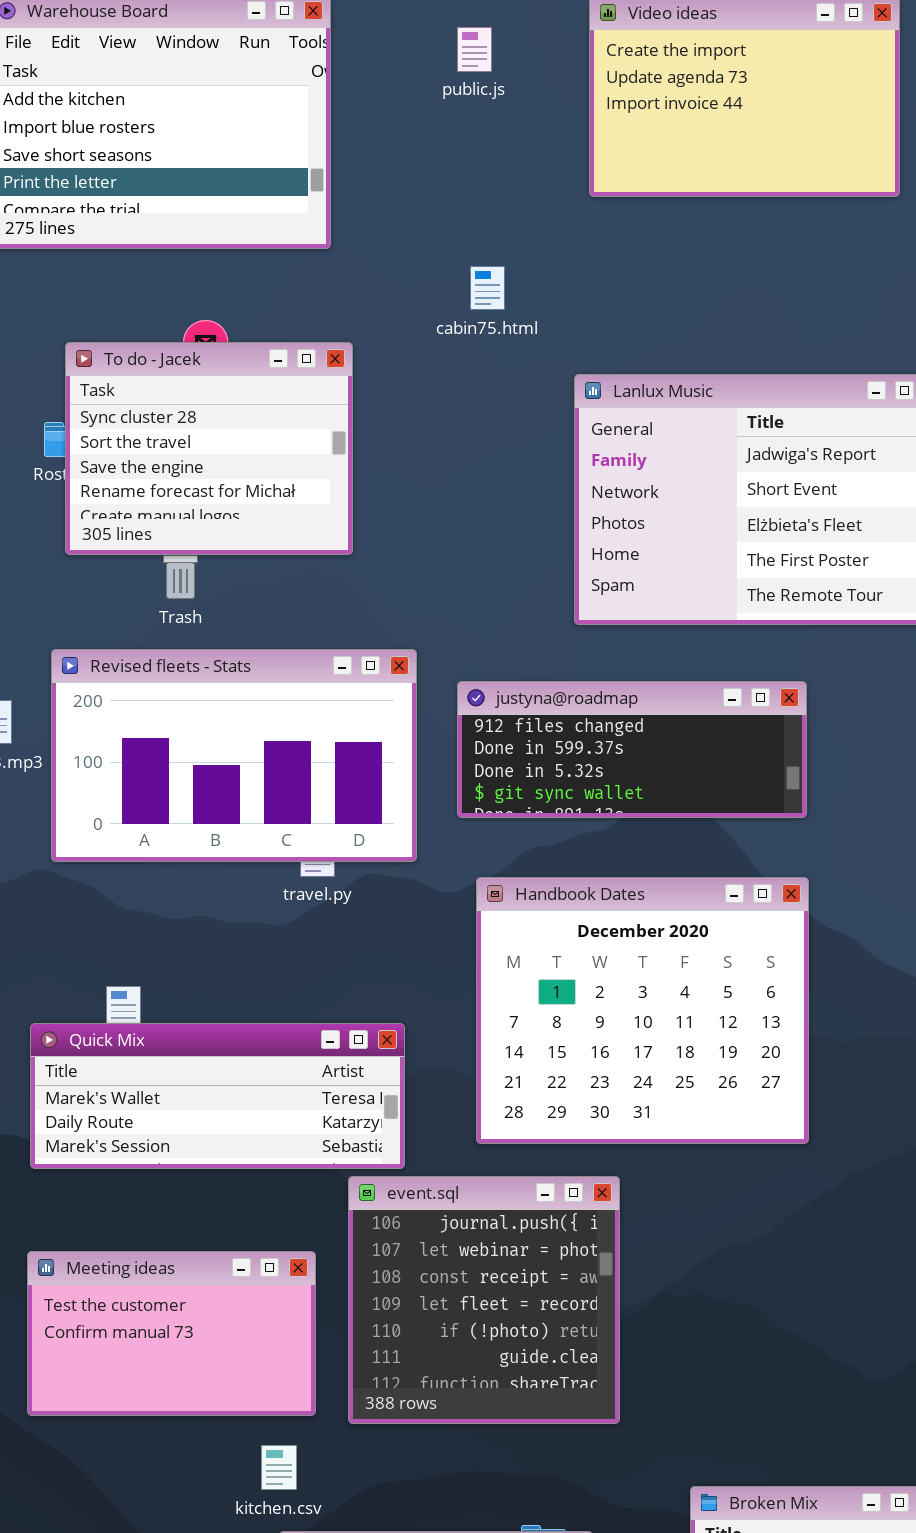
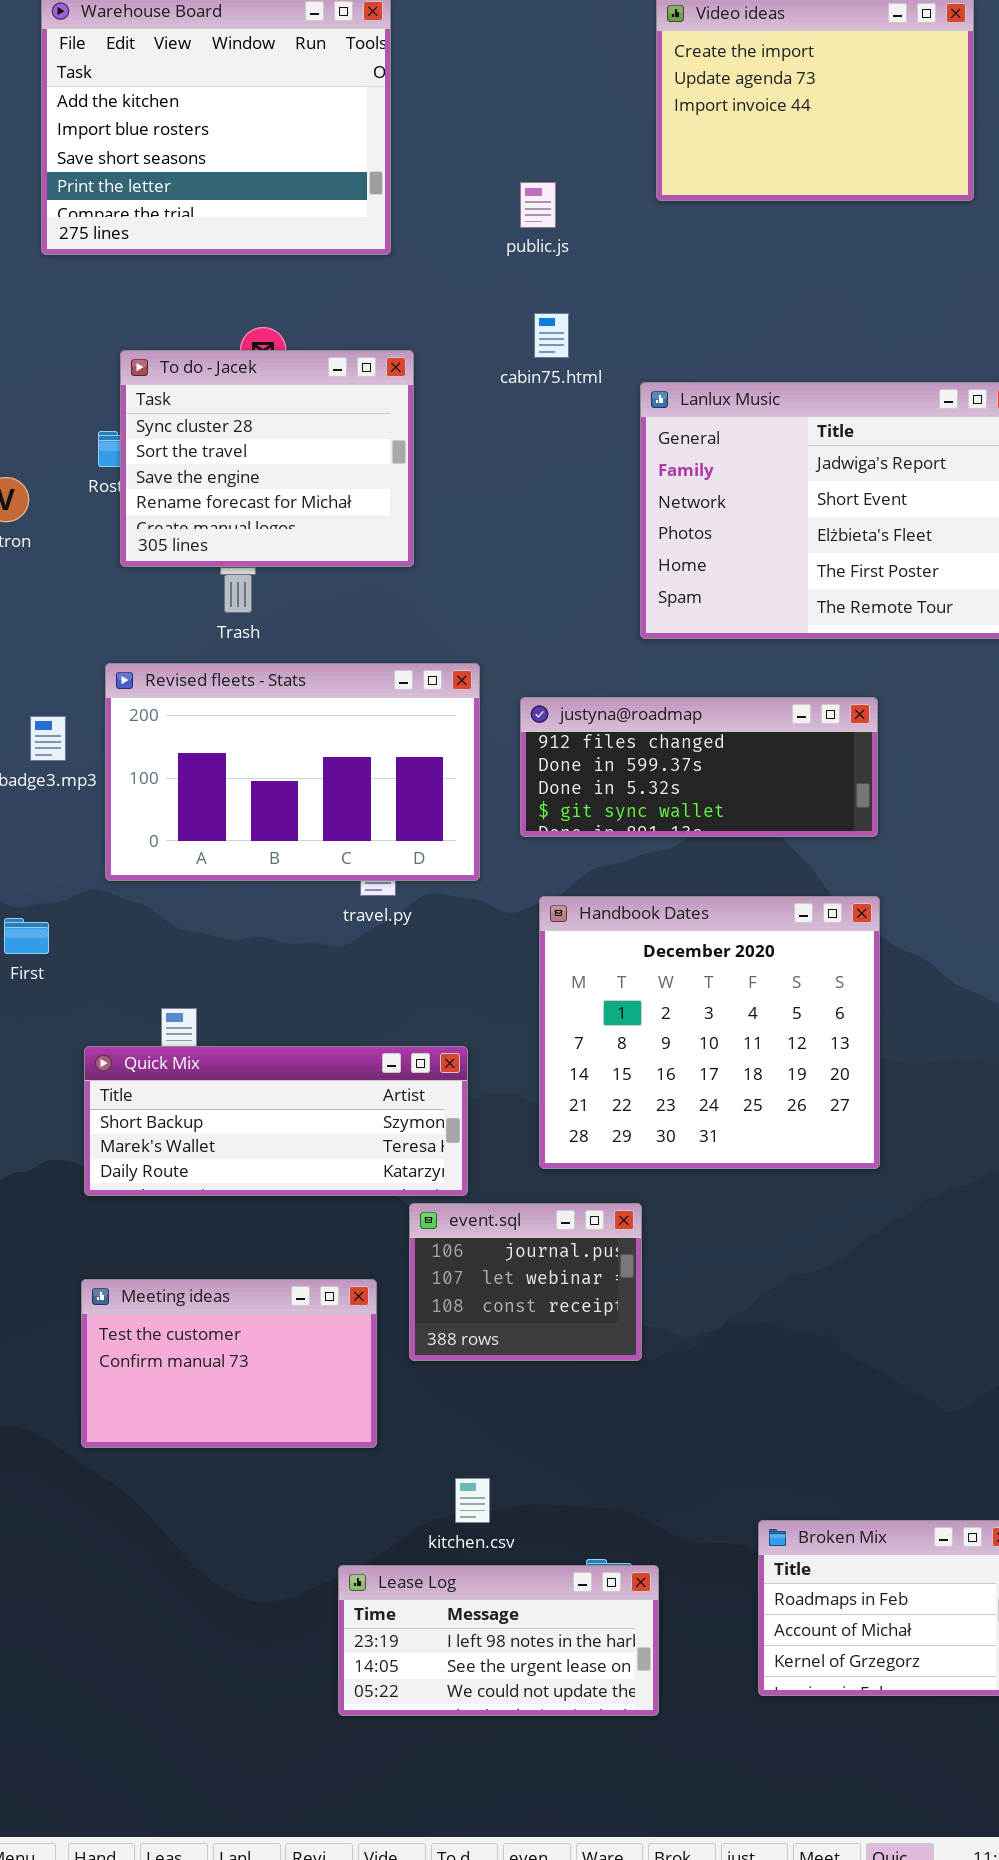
public.js: [457,27,492,72] -> [520,182,556,228], moved
cabin75.html: [470,266,505,310] -> [534,313,569,358], moved
Quick Mix: [30,1023,405,1169] -> [84,1046,468,1196], scrolled up 1 row
event.sql: [348,1176,620,1424] -> [409,1203,642,1361], resized
kitchen.csv: [261,1445,297,1490] -> [455,1478,490,1523], moved

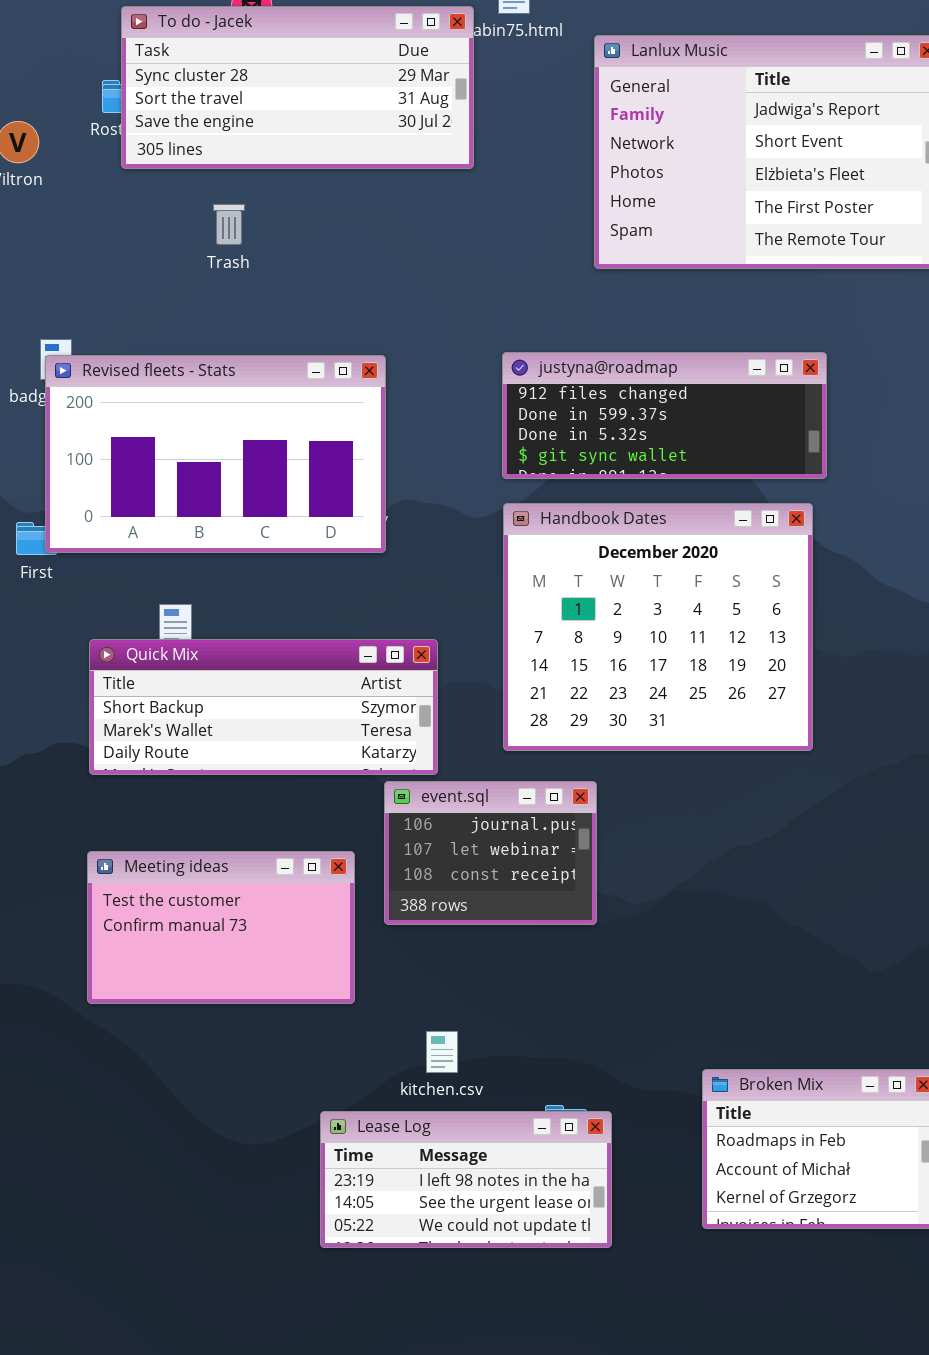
To do - Jacek: [120,350,414,567] -> [121,6,474,169], resized
Revised fleets - Stats: [105,663,480,881] -> [45,355,386,553], moved
justyna@roadmap: [520,697,878,837] -> [502,352,827,479], moved

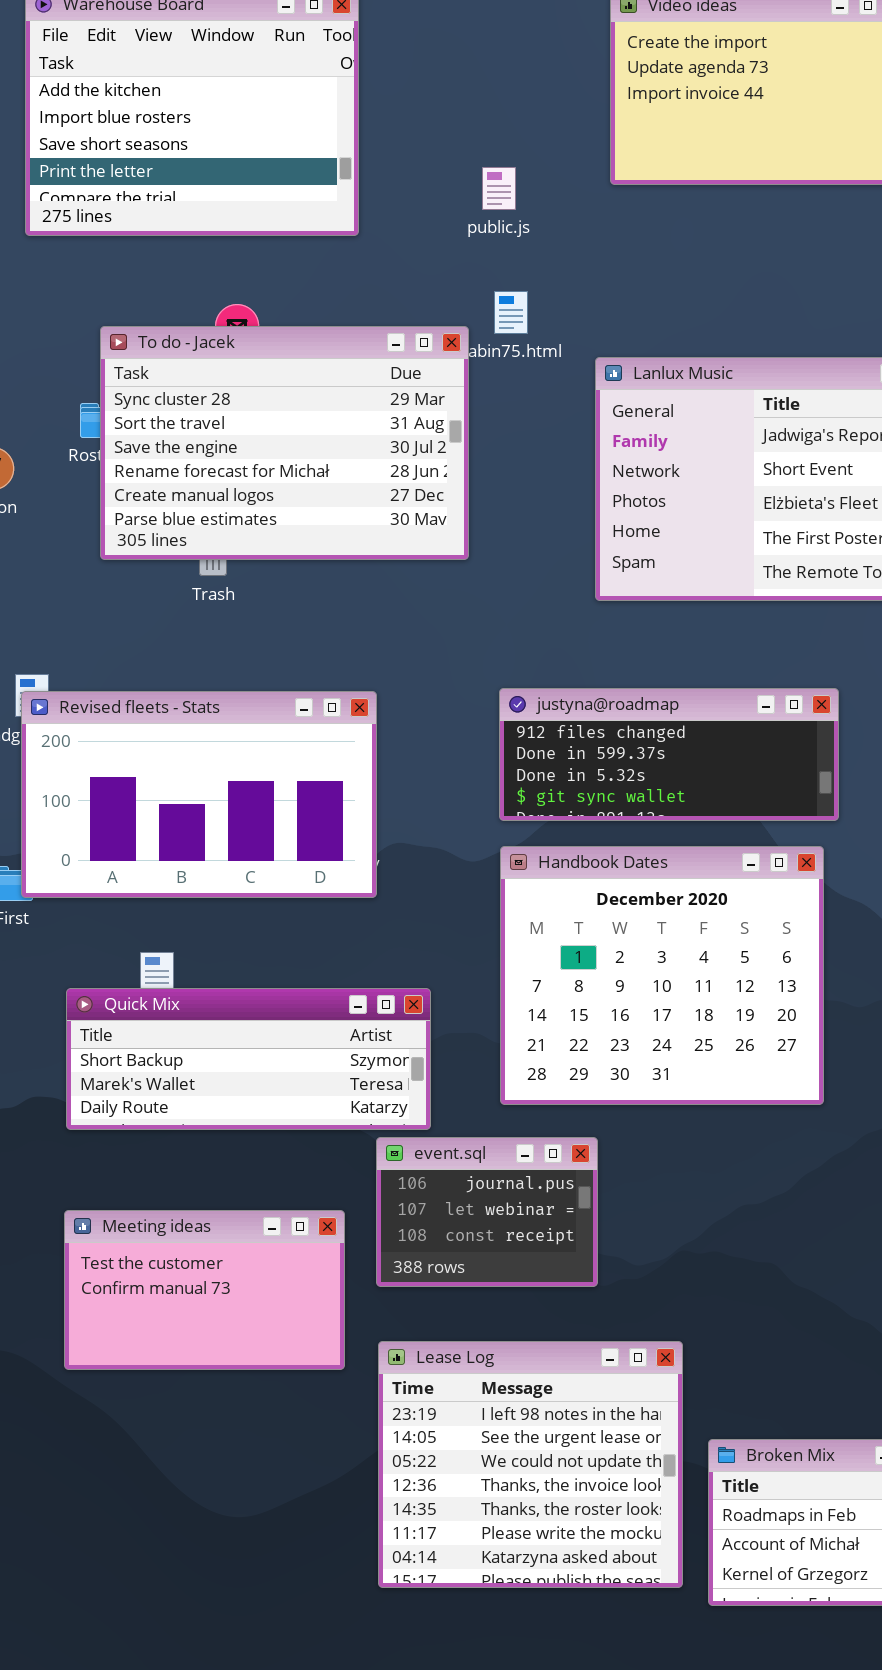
To do - Jacek: [121,6,474,169] -> [100,326,469,560], resized
Lease Log: [320,1111,612,1248] -> [378,1341,683,1588], moved, resized

